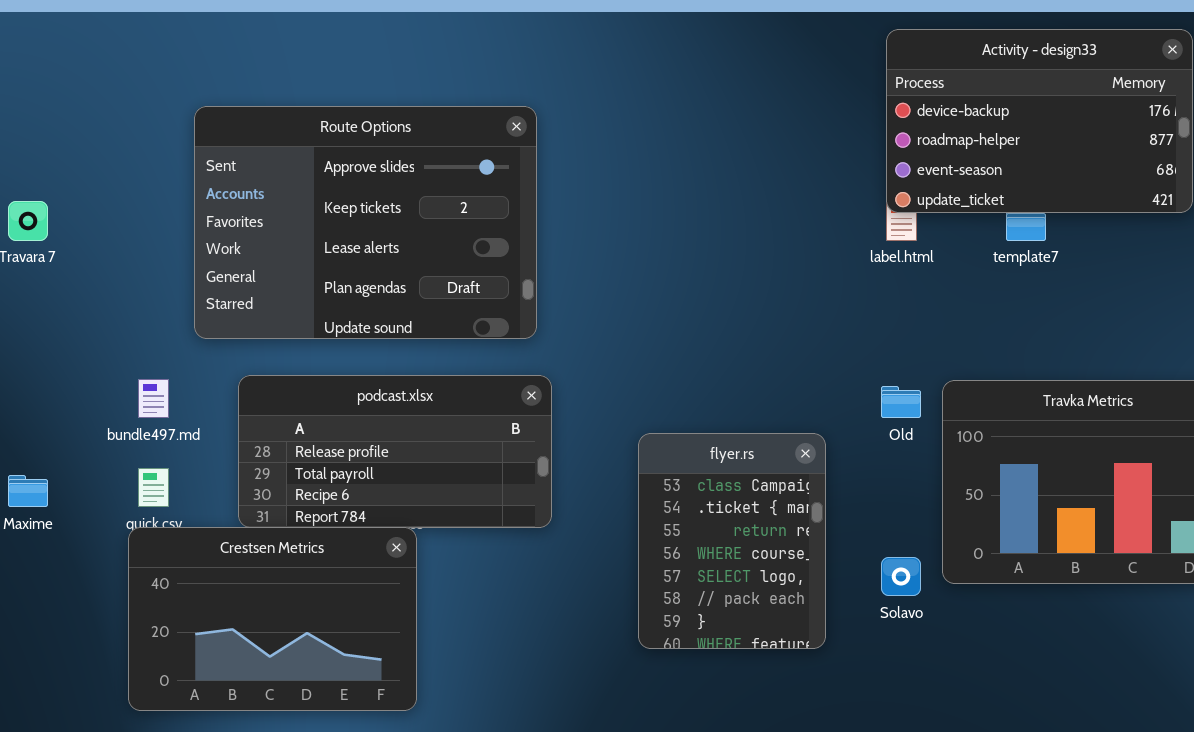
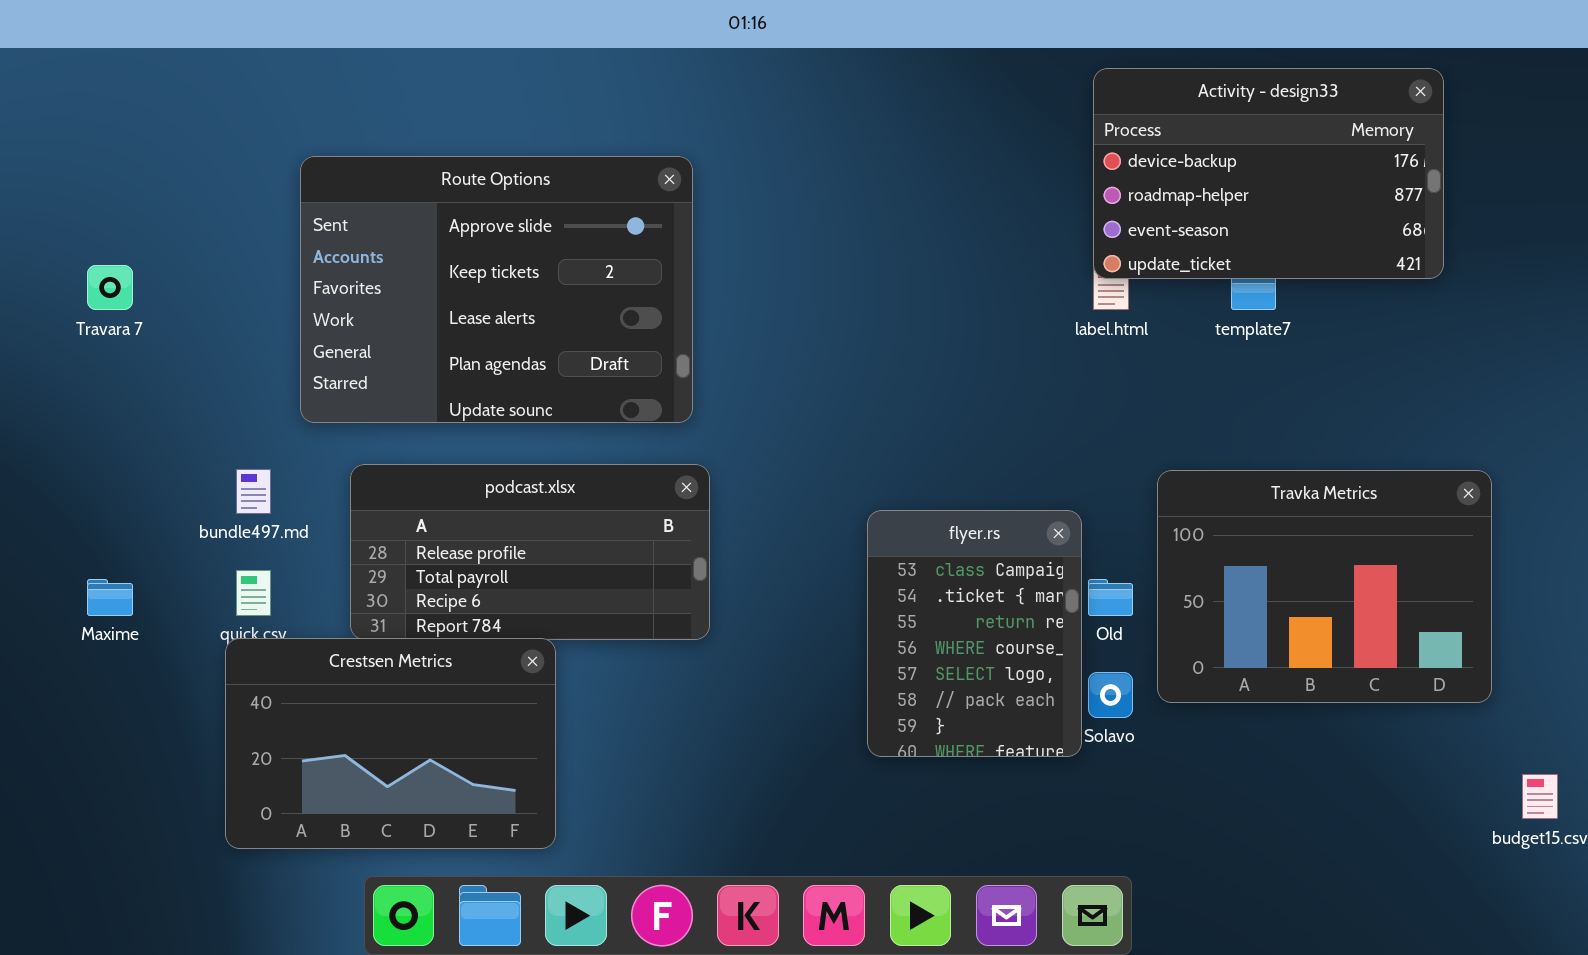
Old: [881,386,921,418] -> [1088,579,1133,616], moved
flyer.rs: [638,433,826,649] -> [867,510,1082,757], moved

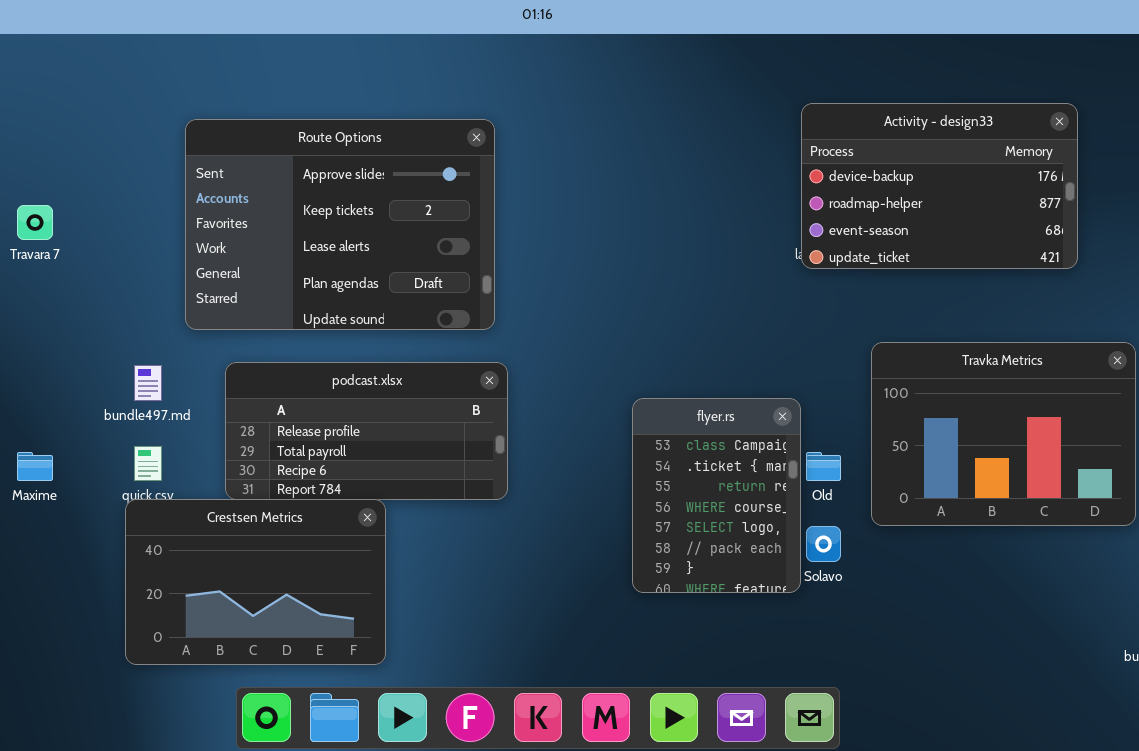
Activity - design33: [1093,68,1444,279] -> [801,103,1078,269], moved
Travka Metrics: [1157,470,1492,703] -> [871,342,1136,526], moved

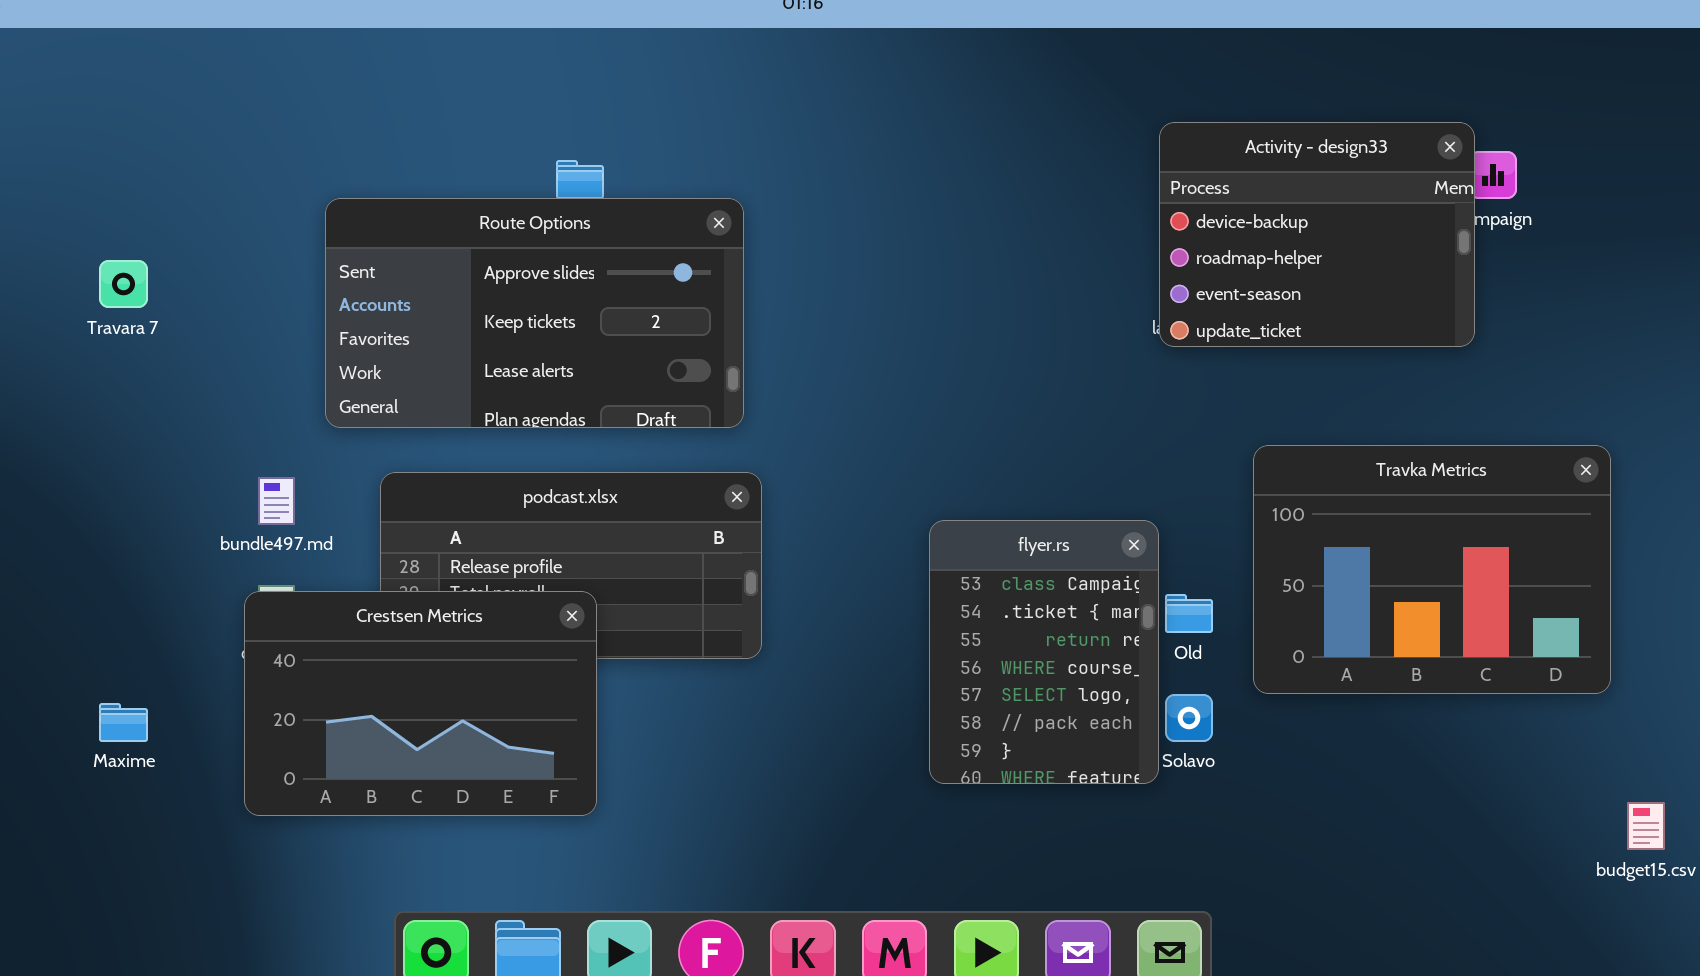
Activity - design33: [801,103,1078,269] -> [1159,122,1475,347], resized
Route Options: [185,119,495,330] -> [325,198,744,428], resized
Maxime: [17,452,53,481] -> [99,703,148,742], moved
Crestsen Metrics: [125,499,386,665] -> [244,591,597,816], moved

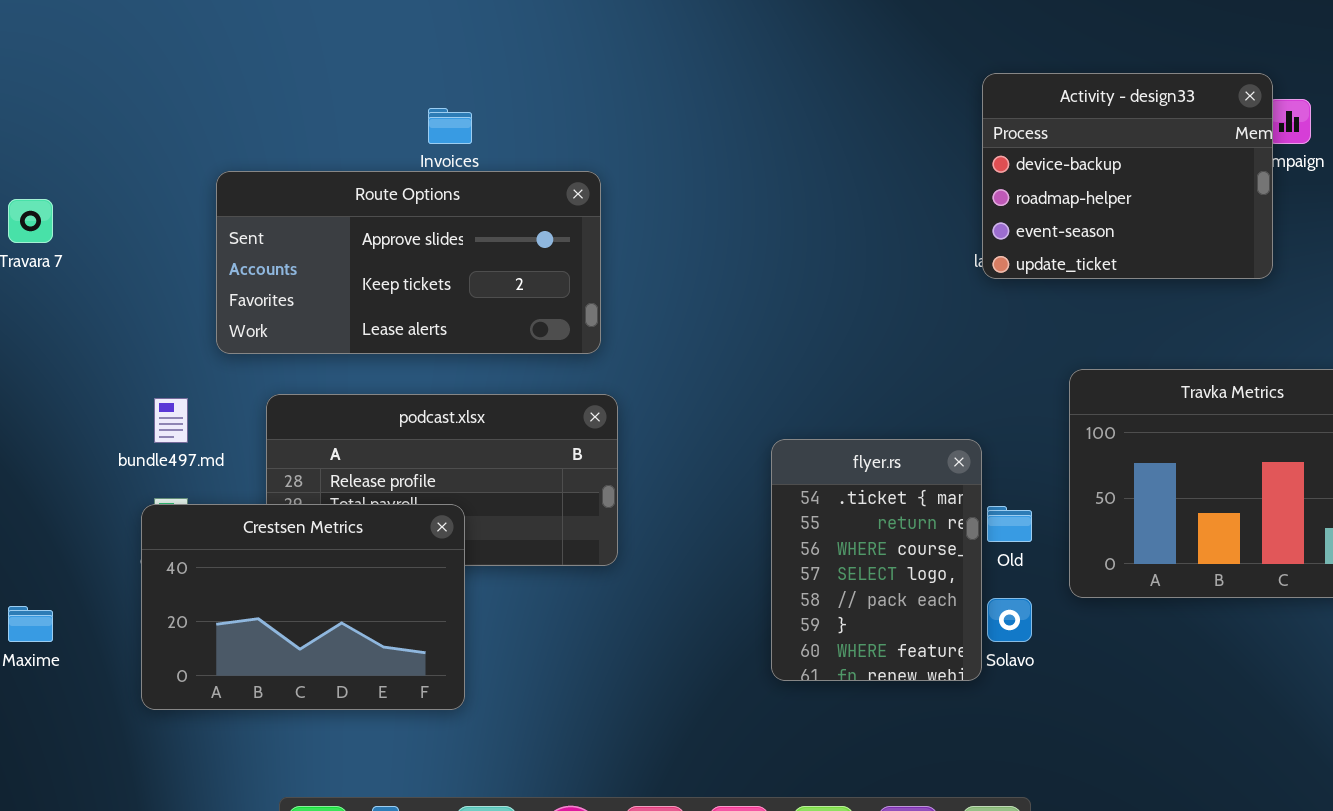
Route Options: [325,198,744,428] -> [216,171,601,354], resized
flyer.rs: [929,520,1159,784] -> [771,439,982,681], scrolled down 1 row

